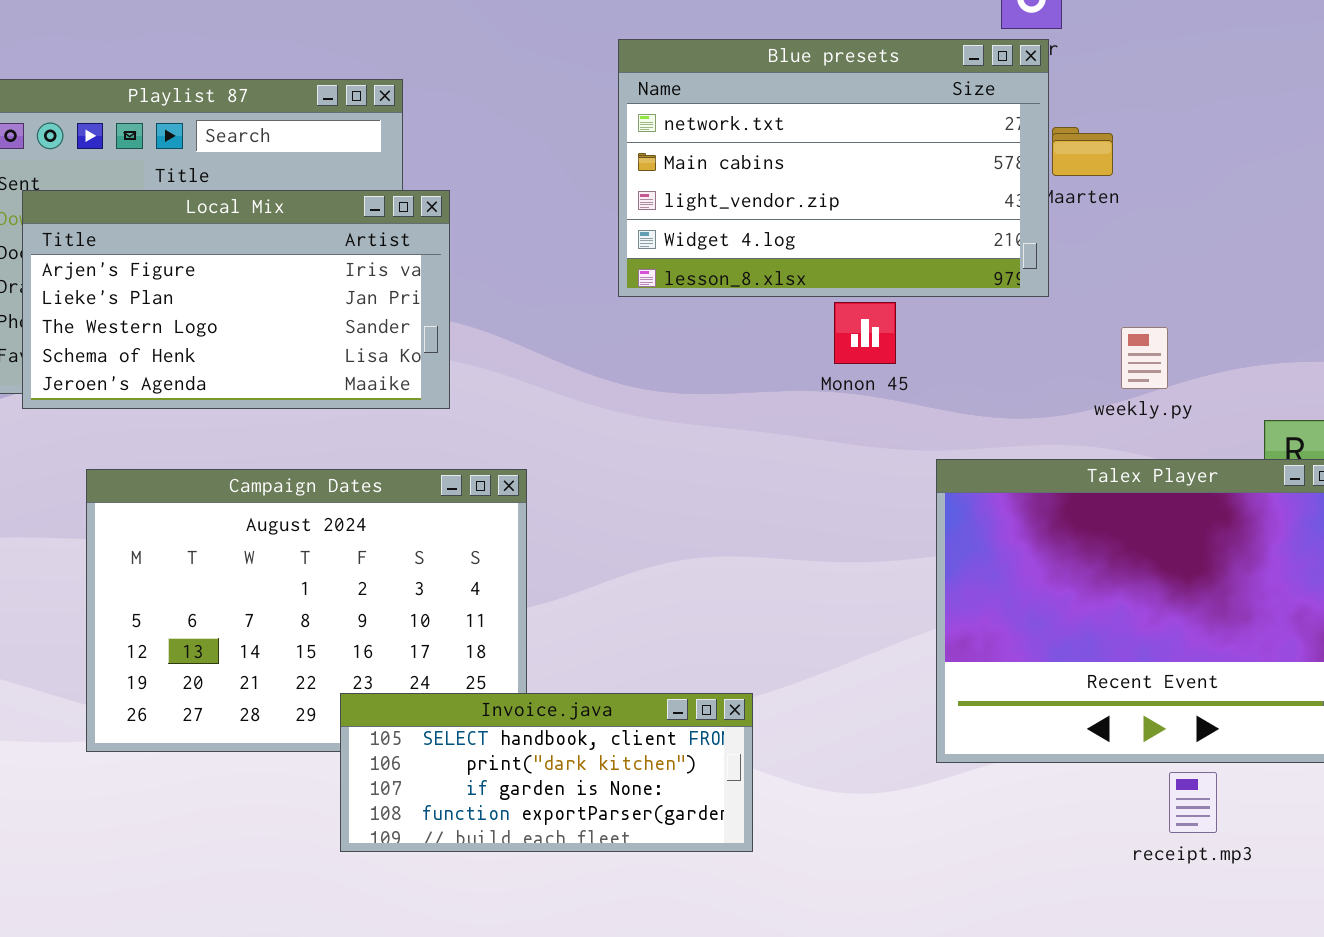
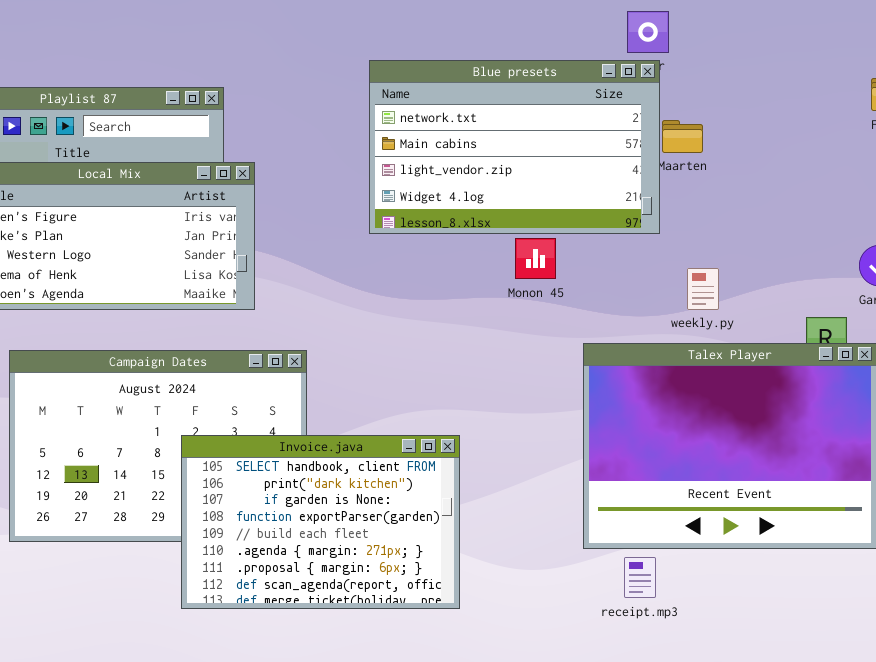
weekly.py: [1121,327,1168,389] -> [687,268,719,310], moved
Invoice.java: [340,693,753,852] -> [181,435,460,609], resized
receipt.mp3: [1169,772,1217,833] -> [624,557,656,598], moved

